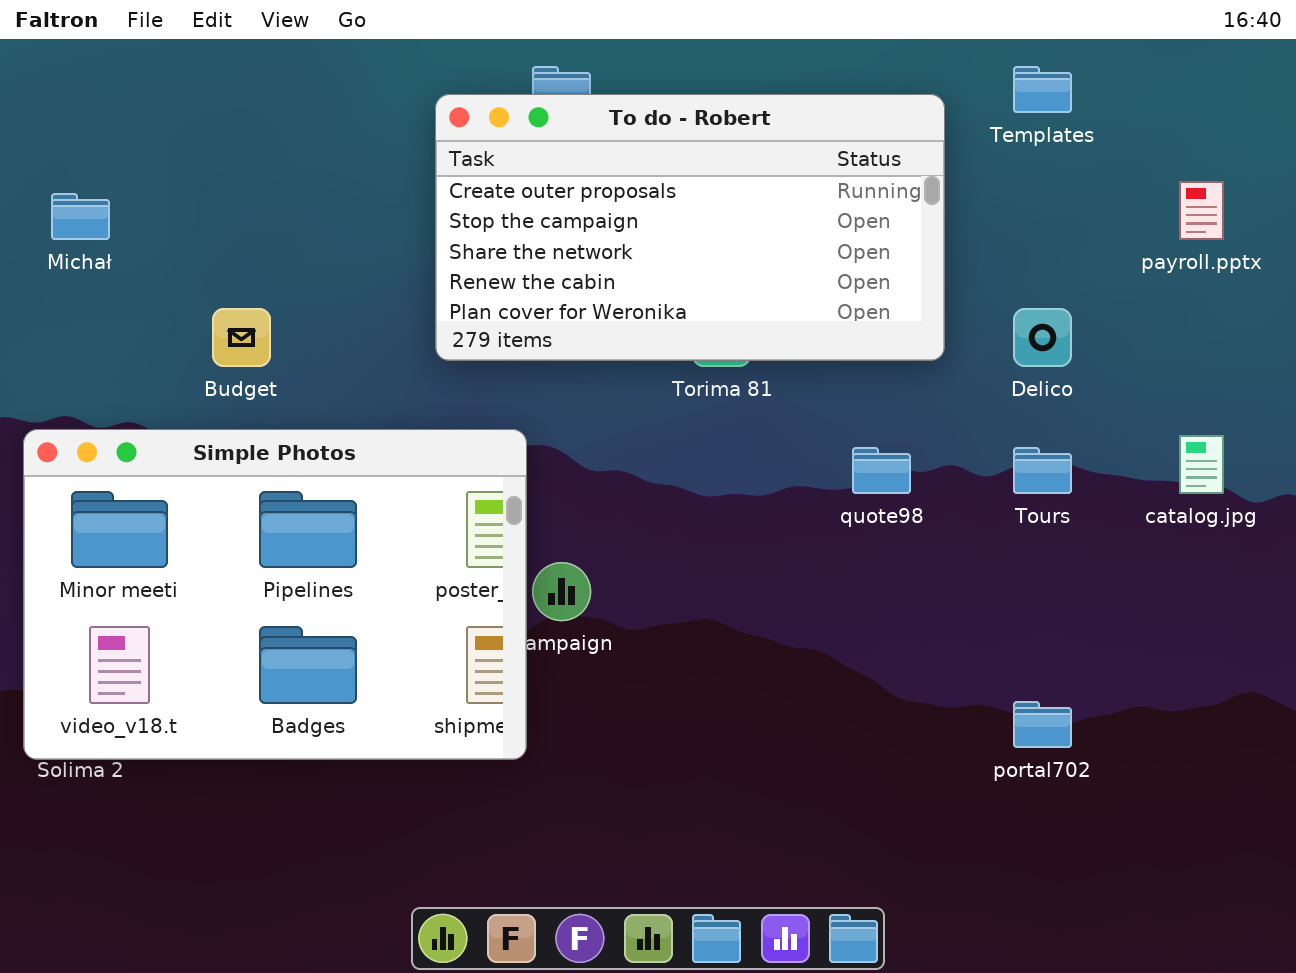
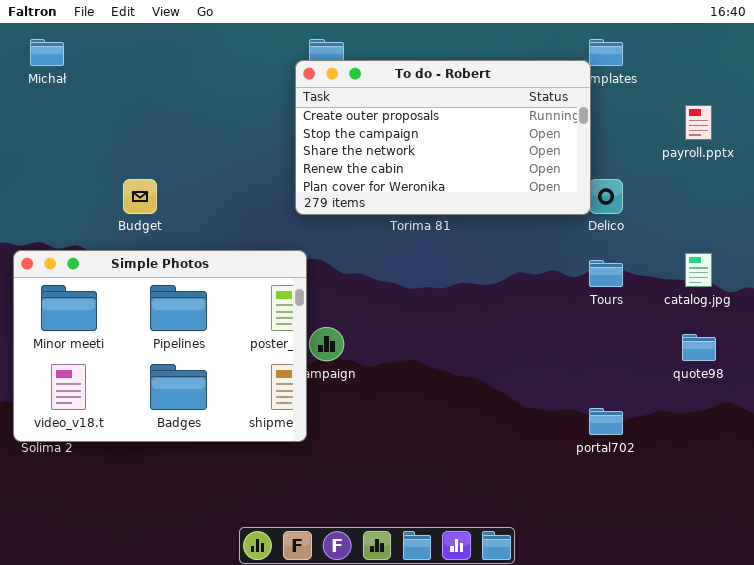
To do - Robert: [435,94,945,361] -> [295,60,591,215], moved
Michał: [51,193,110,240] -> [30,39,64,66], moved
quote98: [852,447,911,494] -> [682,334,716,361], moved

